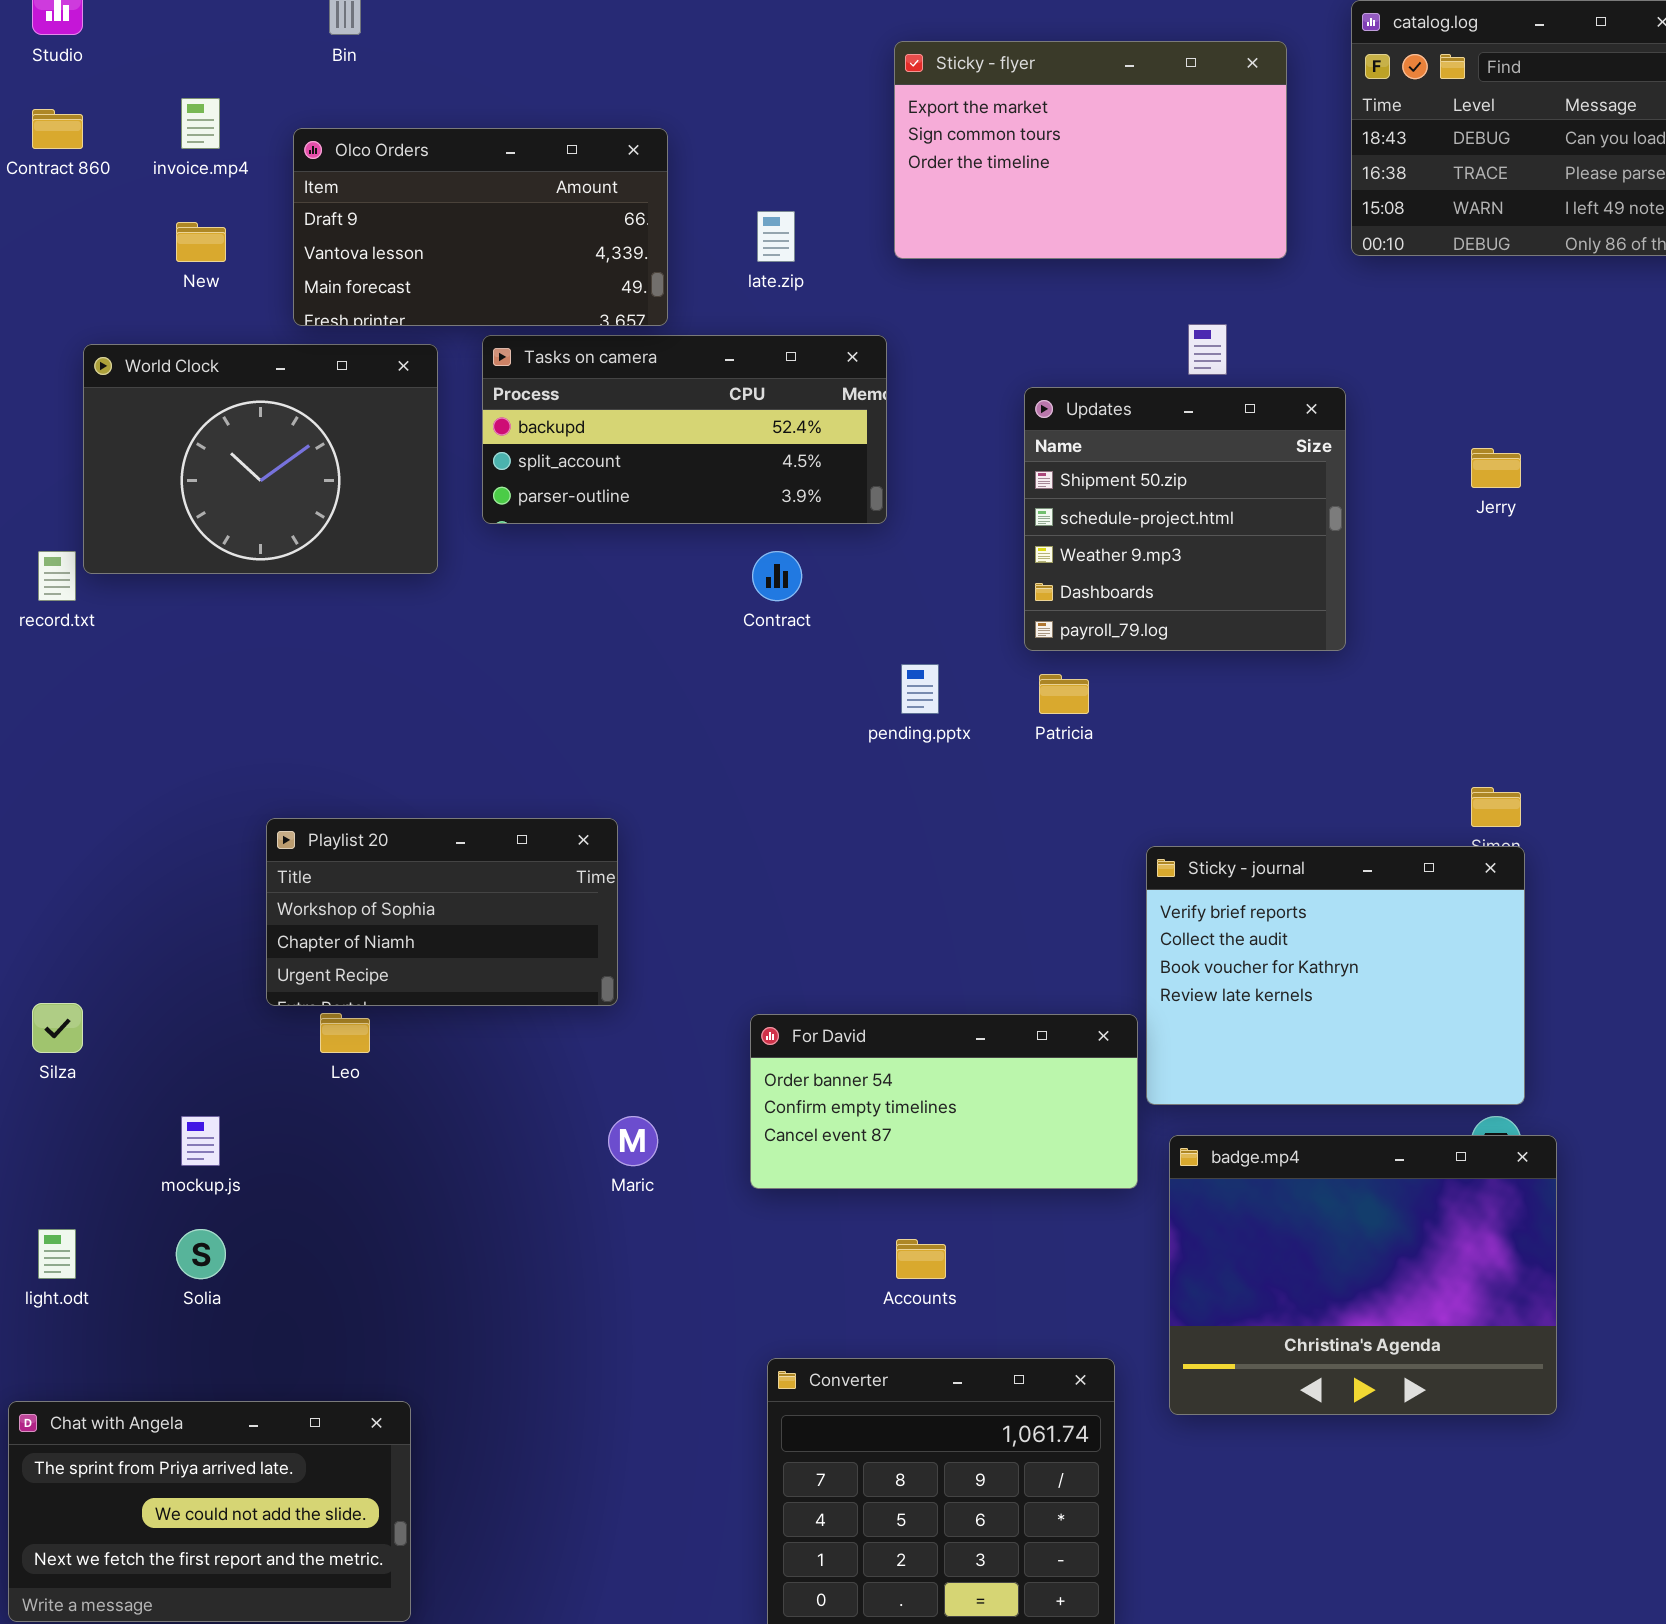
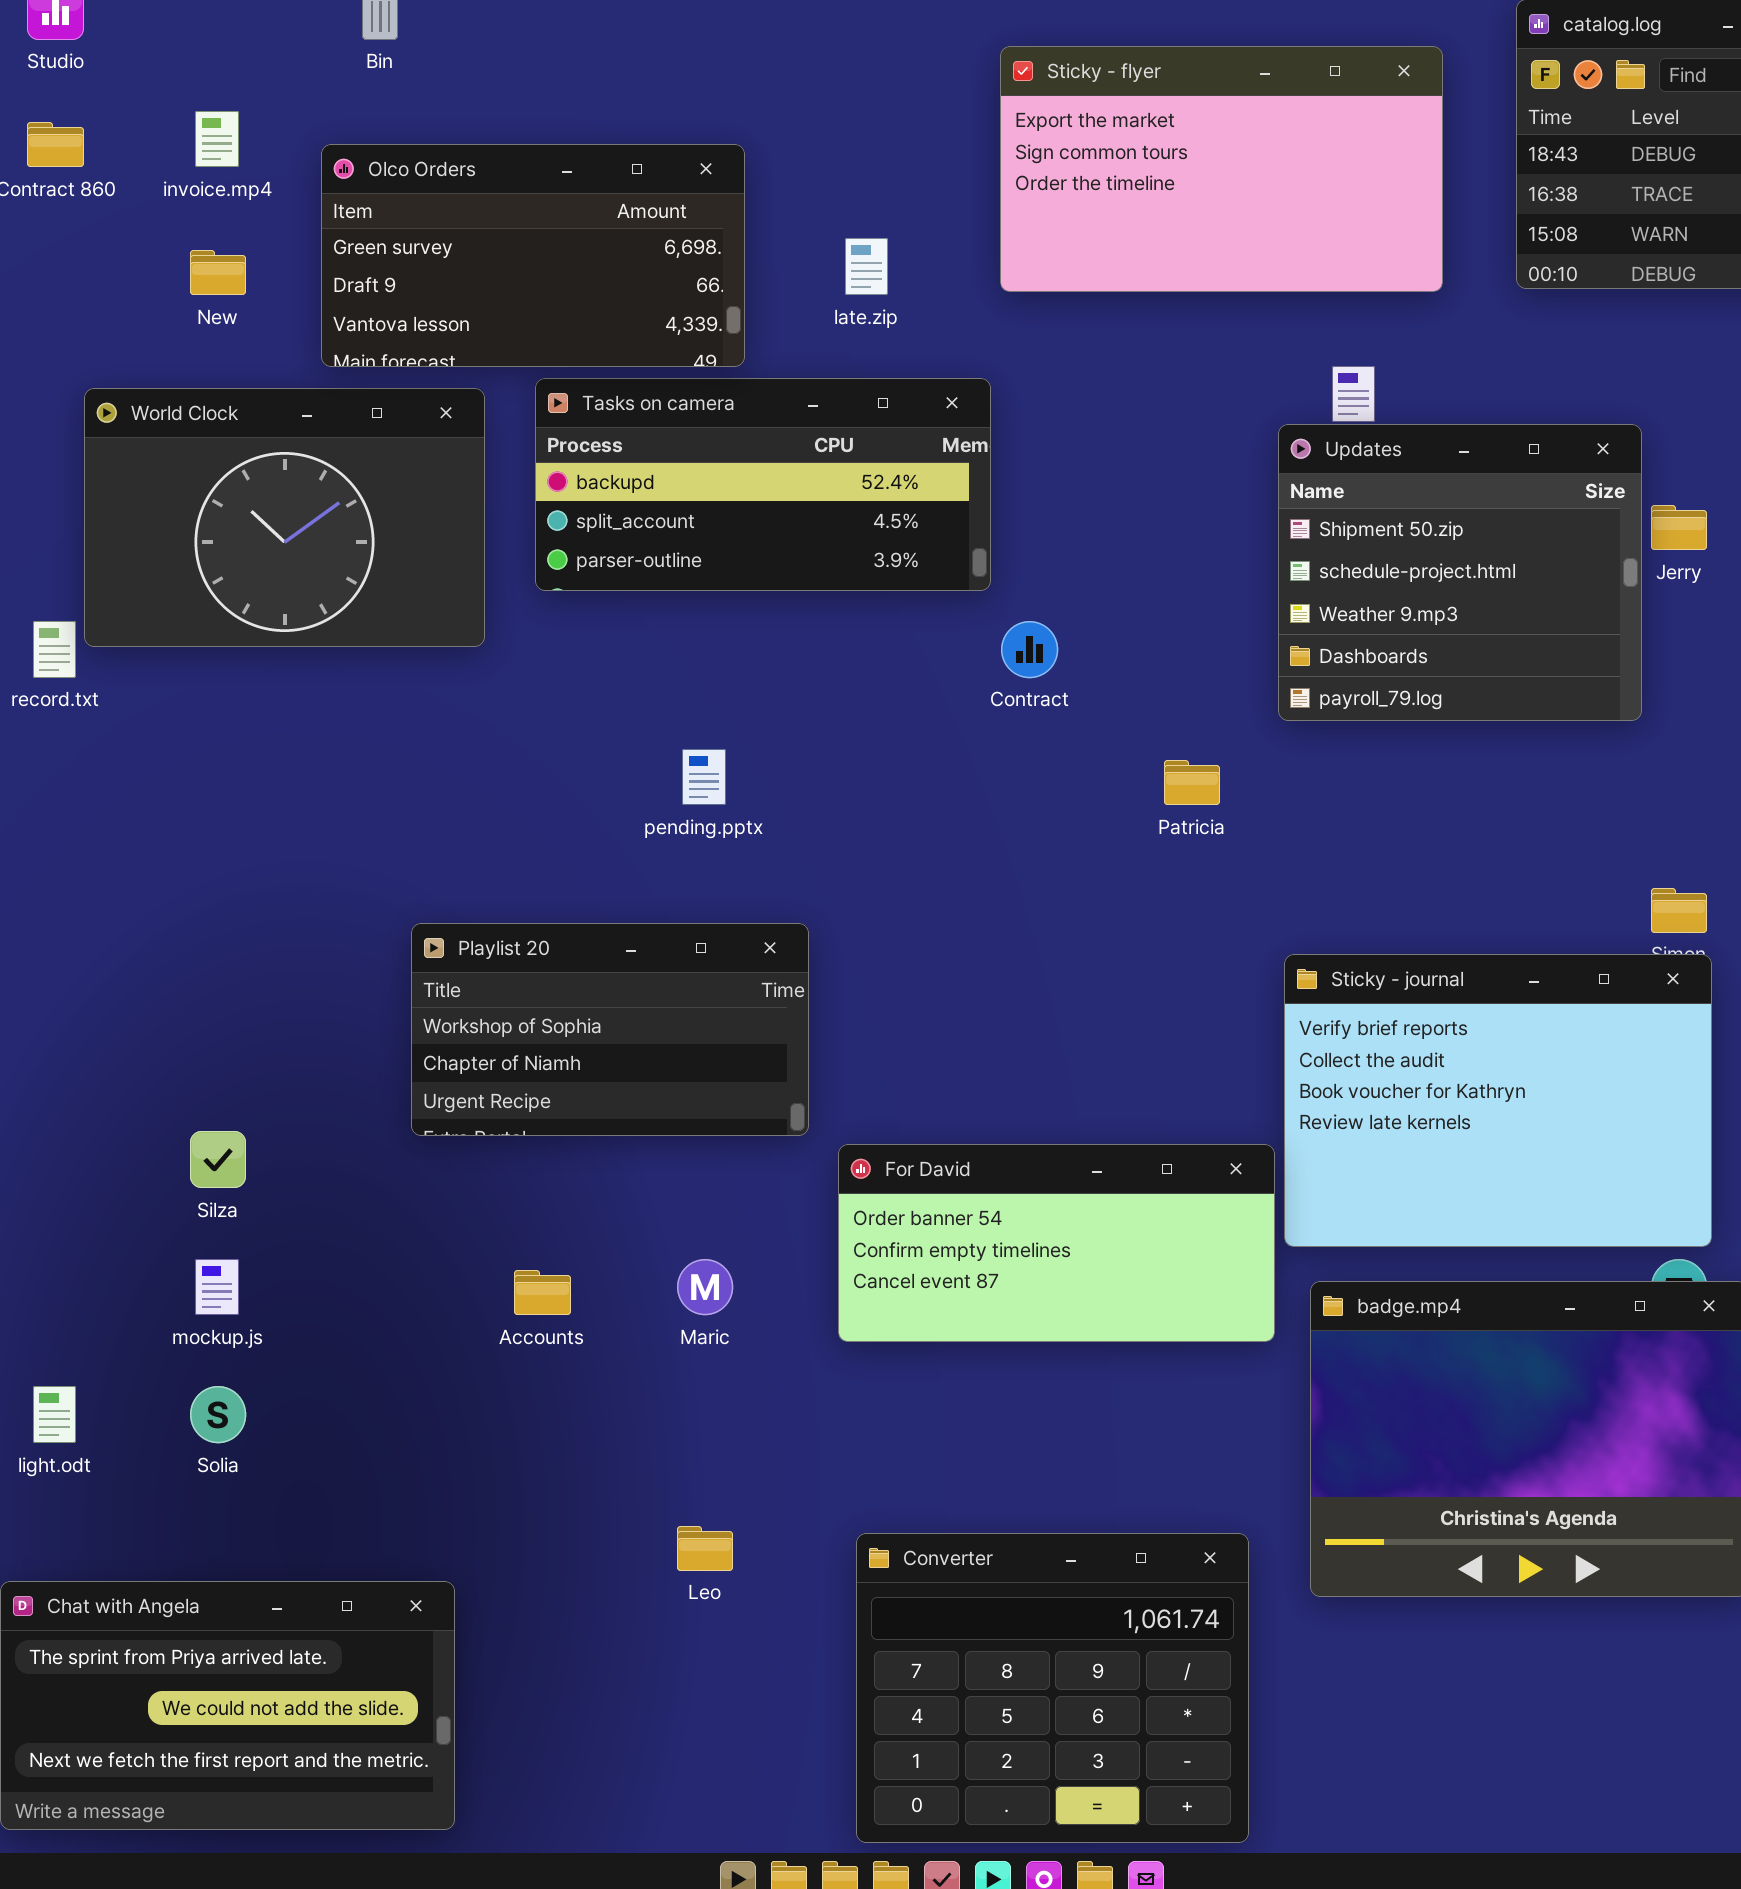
Olco Orders: [293,128,668,326] -> [321,144,745,367], scrolled up 1 row
Updates: [1024,387,1346,651] -> [1278,424,1642,721], moved
Contract: [752,551,802,601] -> [1001,621,1058,678], moved
pending.pptx: [901,664,939,714] -> [682,749,726,805], moved
Playlist 20: [266,818,618,1006] -> [411,923,809,1136], moved
Silza: [32,1003,83,1053] -> [190,1131,246,1188], moved
Leo: [320,1013,370,1053] -> [677,1526,733,1571], moved
Accounts: [896,1239,946,1279] -> [514,1270,571,1315], moved

